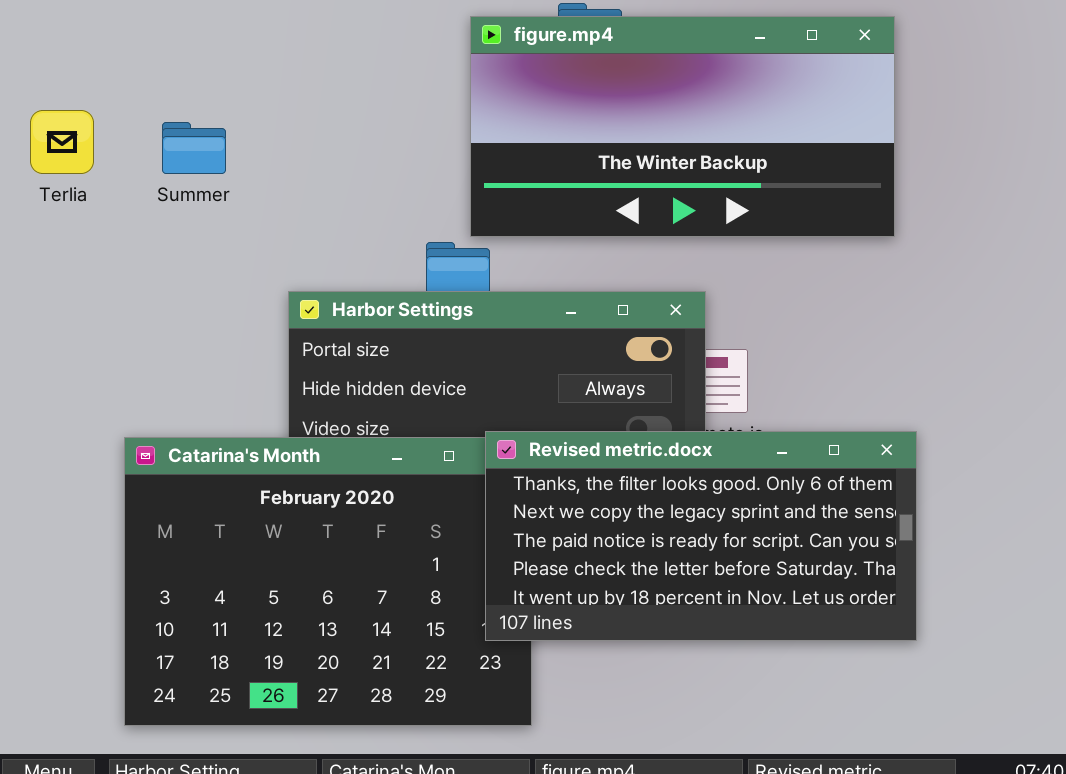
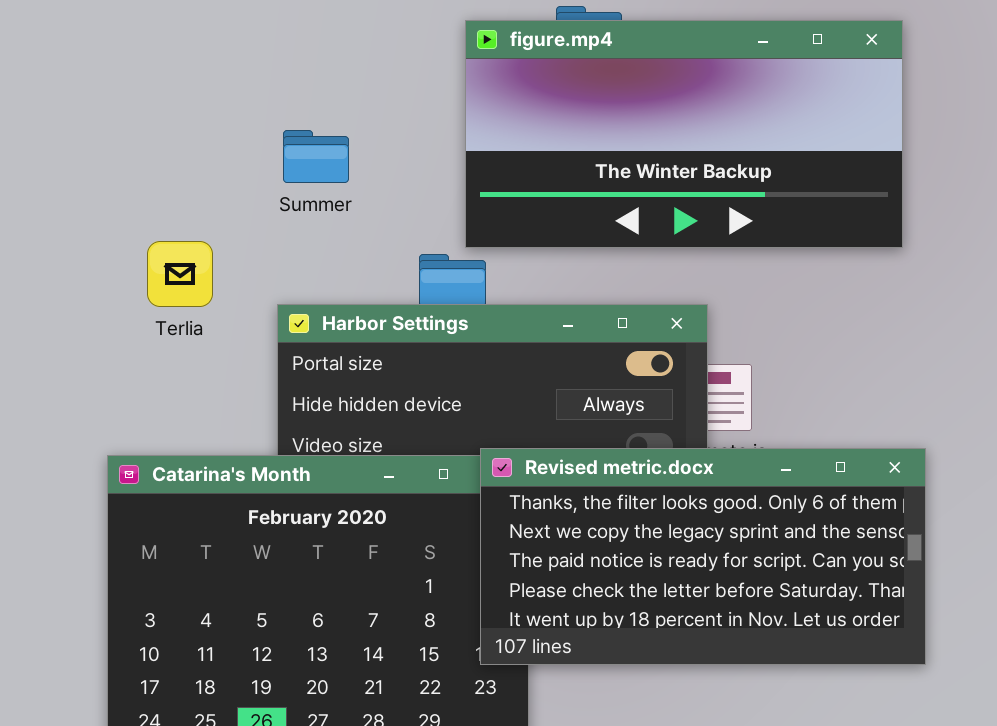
Terlia: [30,110,94,174] -> [147,241,213,307], moved
Summer: [162,122,226,174] -> [283,130,349,183], moved

